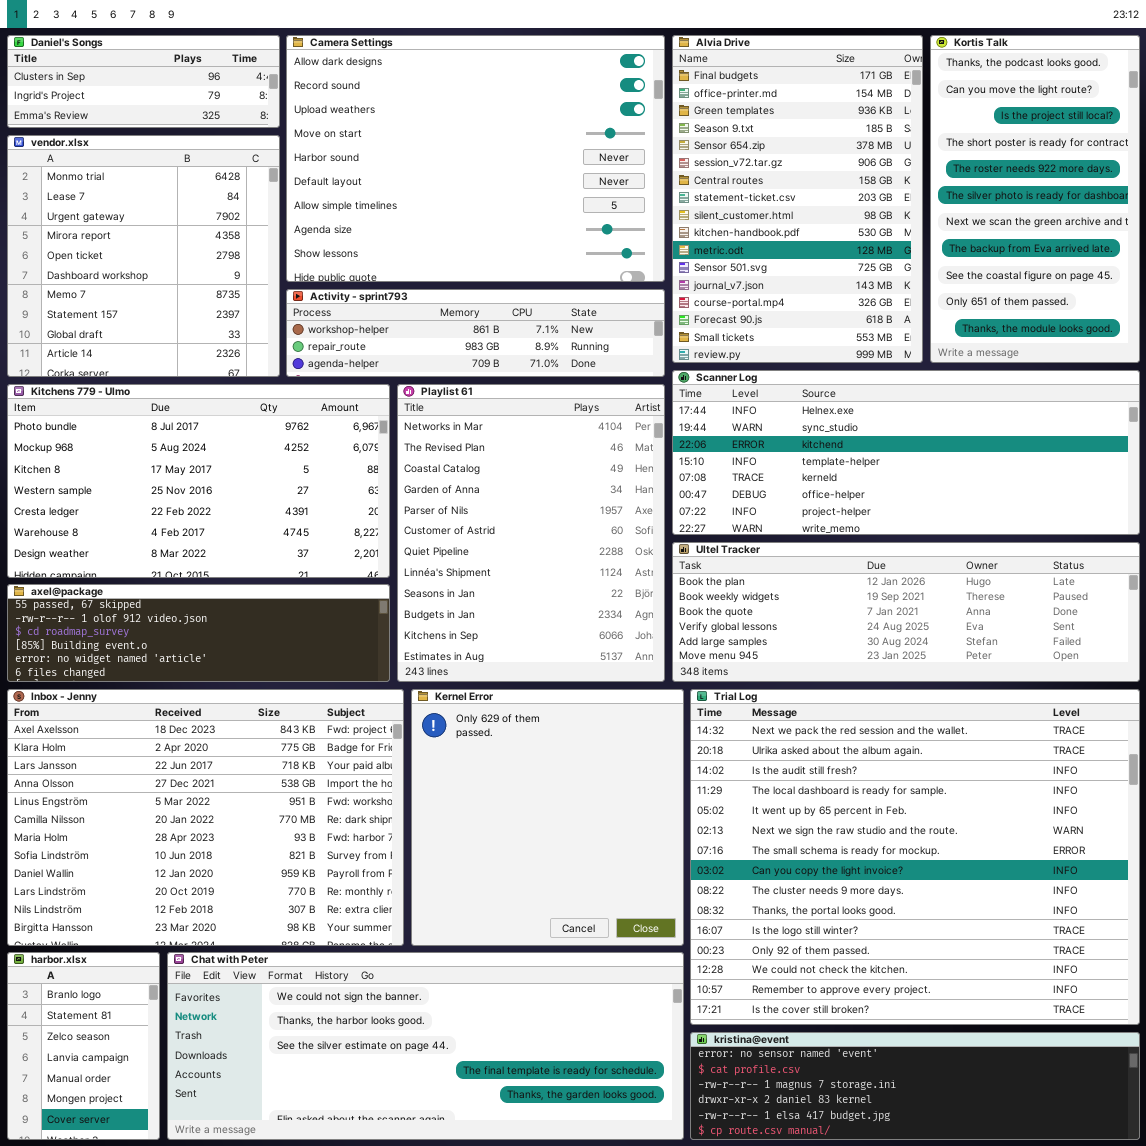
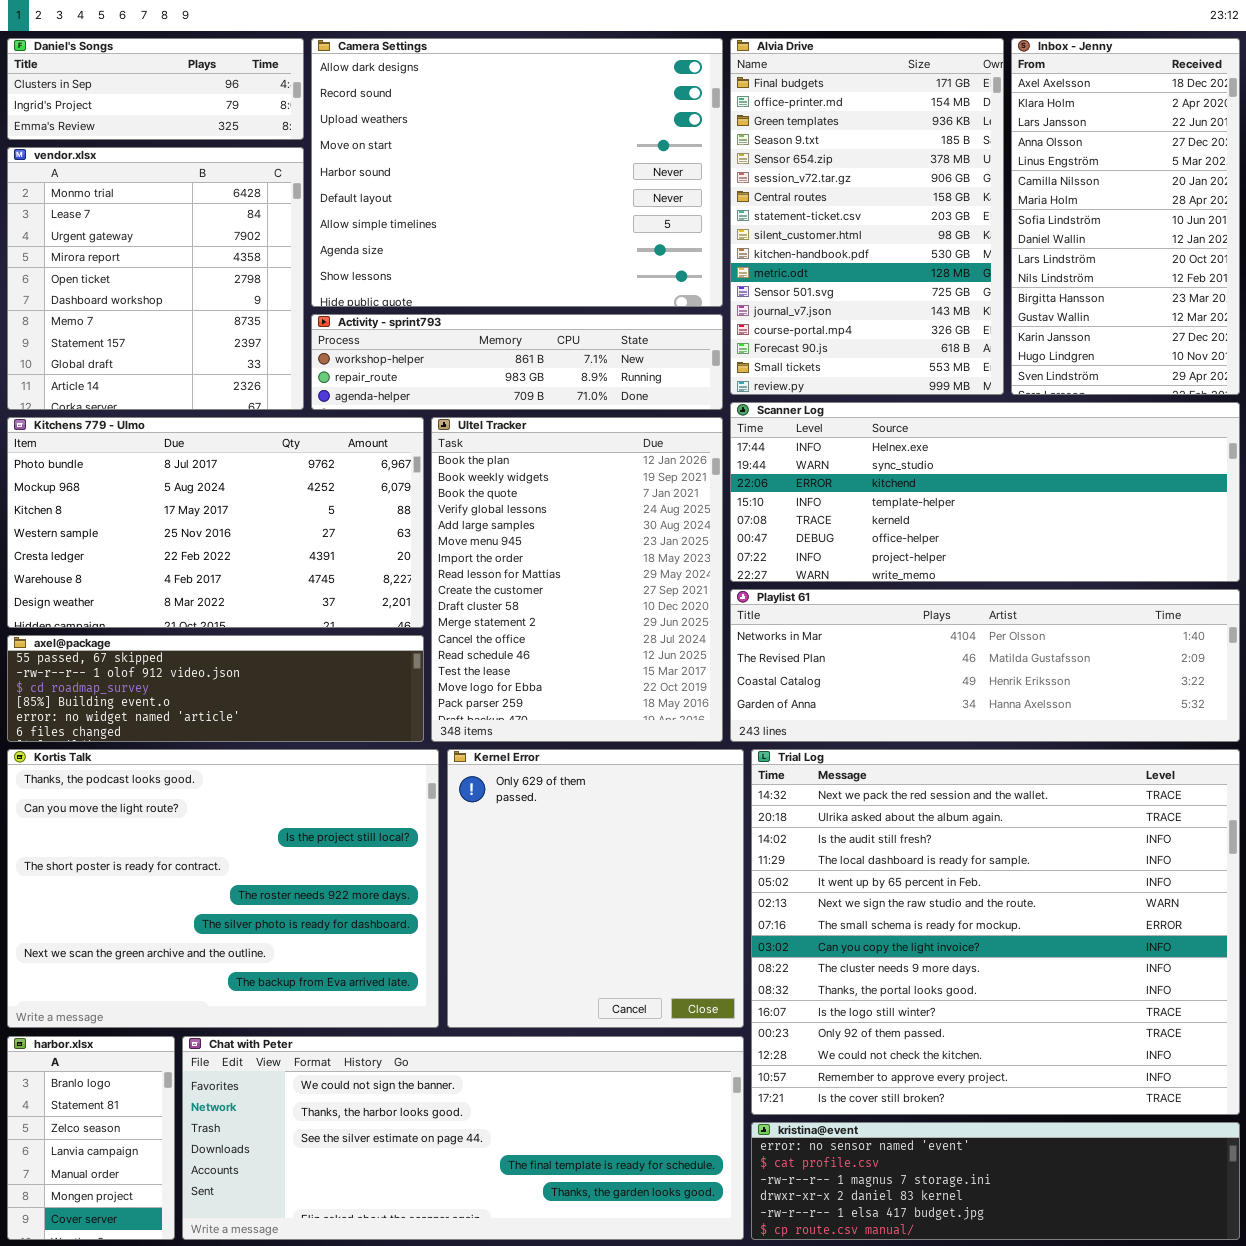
Kortis Talk: [930,35,1140,363] -> [7,749,439,1028], moved, resized
Playlist 61: [397,384,665,682] -> [730,589,1240,742], moved, resized
Ultel Tracker: [672,542,1140,682] -> [431,417,723,742], moved, resized
Inbox - Jenny: [7,689,404,946] -> [1011,38,1240,395], moved, resized

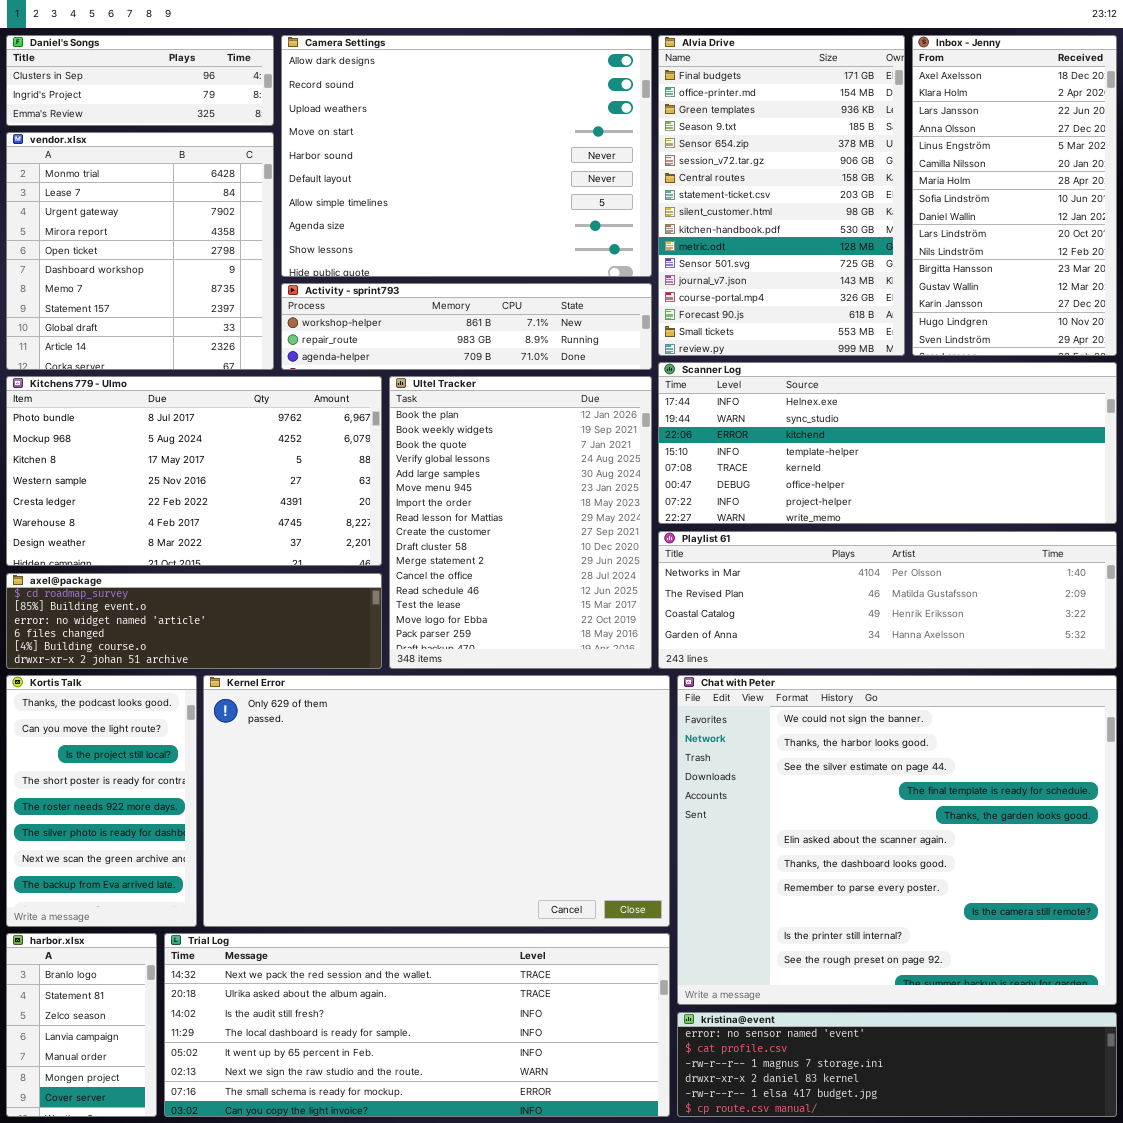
axel@package: [7,635,424,742] -> [6,573,382,669], scrolled down 2 rows
Kortis Talk: [7,749,439,1028] -> [6,675,197,927], resized
Kernel Error: [447,749,744,1028] -> [203,675,670,927], resized
Trial Log: [751,749,1240,1115] -> [164,933,670,1117], moved, resized
Chat with Peter: [182,1036,744,1240] -> [677,675,1117,1005], moved, resized

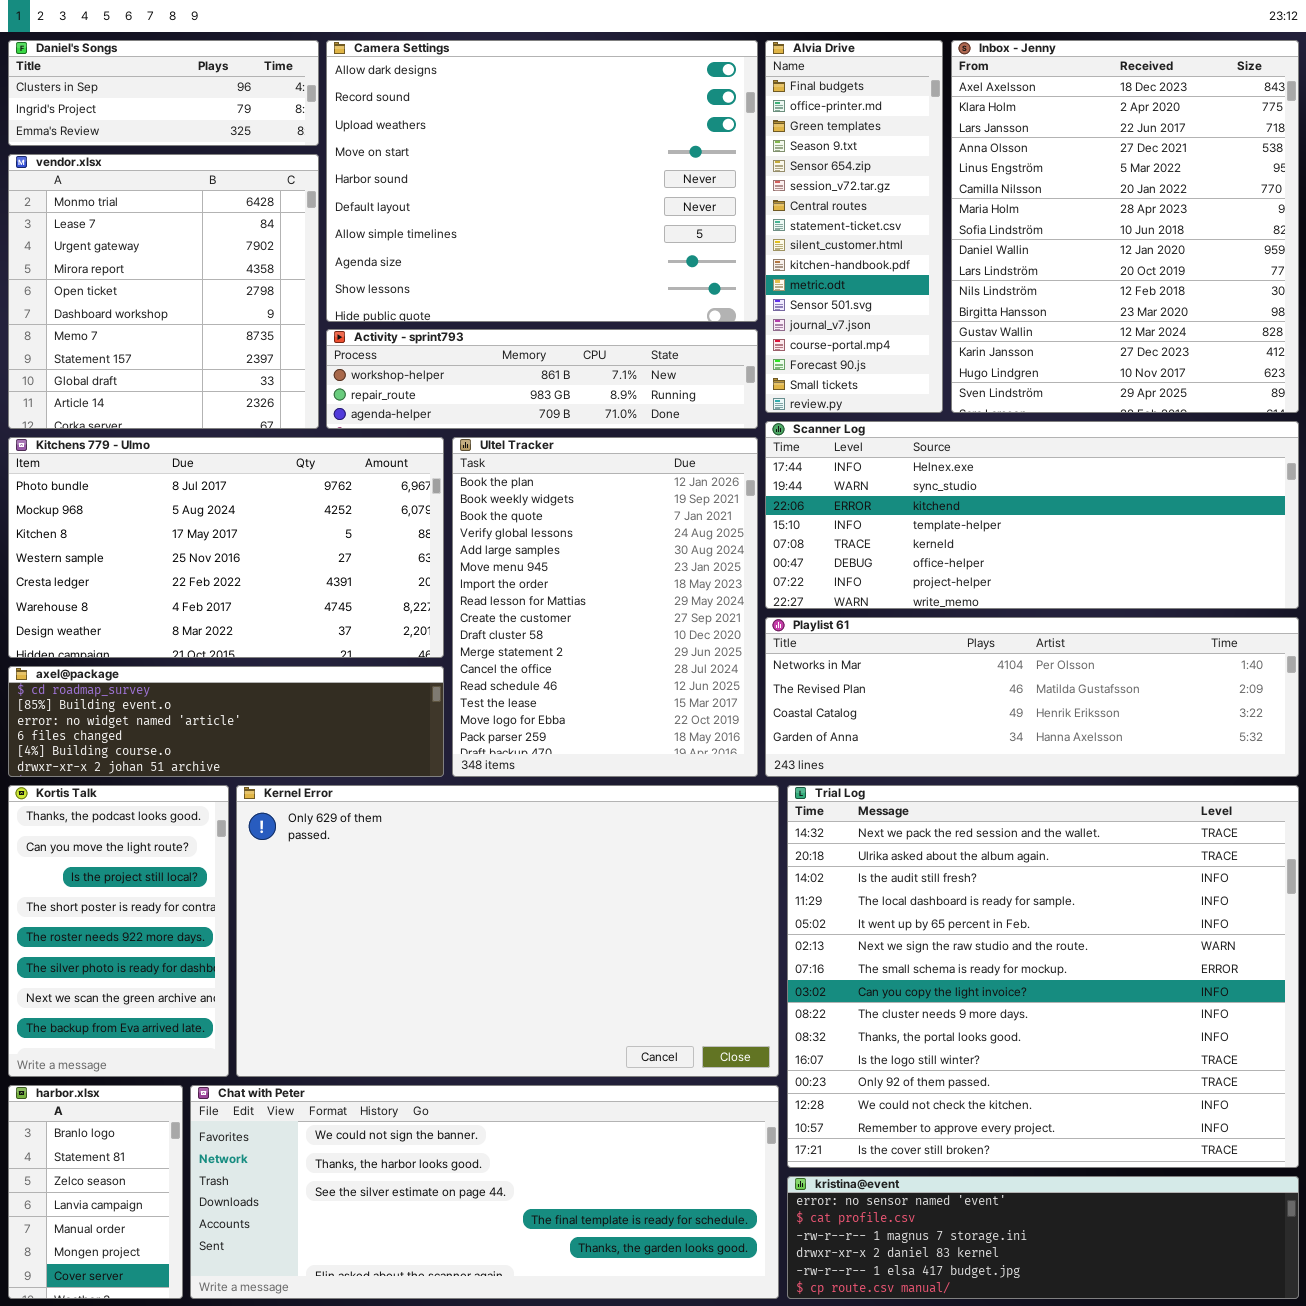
Alvia Drive: [658,35,905,356] -> [765,40,943,413], resized
Inbox - Jenny: [912,35,1117,356] -> [951,40,1299,413], resized
Chat with Peter: [677,675,1117,1005] -> [190,1085,779,1299], moved, resized
Trial Log: [164,933,670,1117] -> [787,785,1299,1168], moved, resized

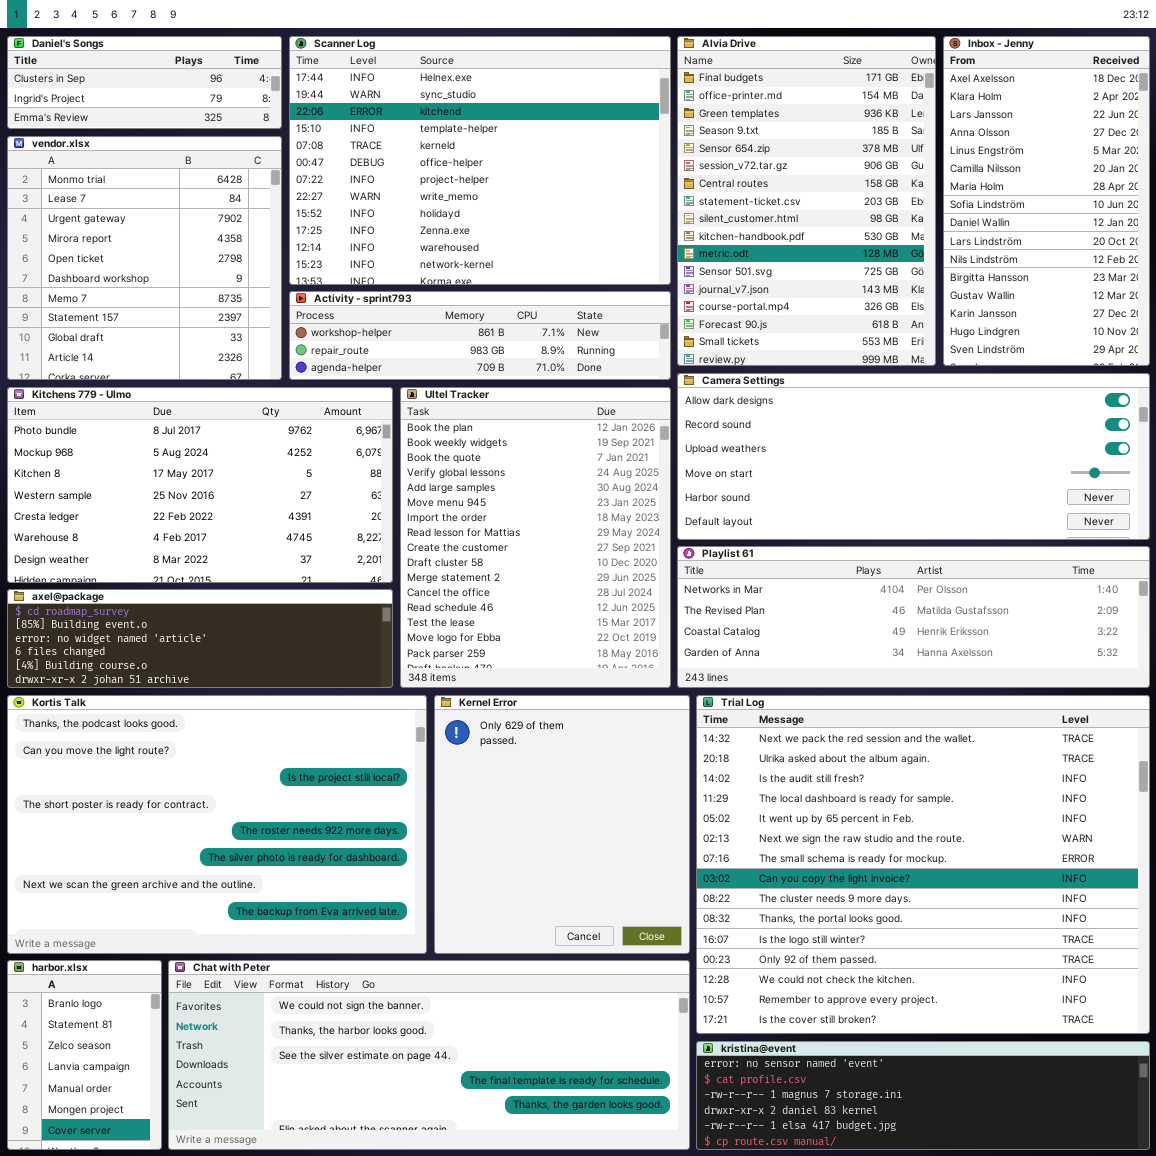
Camera Settings: [326,40,758,322] -> [677,373,1150,540], moved, resized
Alvia Drive: [765,40,943,413] -> [677,36,936,366], resized
Inbox - Jenny: [951,40,1299,413] -> [943,36,1150,366], resized
Scanner Log: [765,421,1299,609] -> [289,36,671,285], moved, resized
Kortis Talk: [8,785,229,1077] -> [7,695,427,954], resized
Kernel Error: [236,785,779,1077] -> [434,695,690,954], resized

